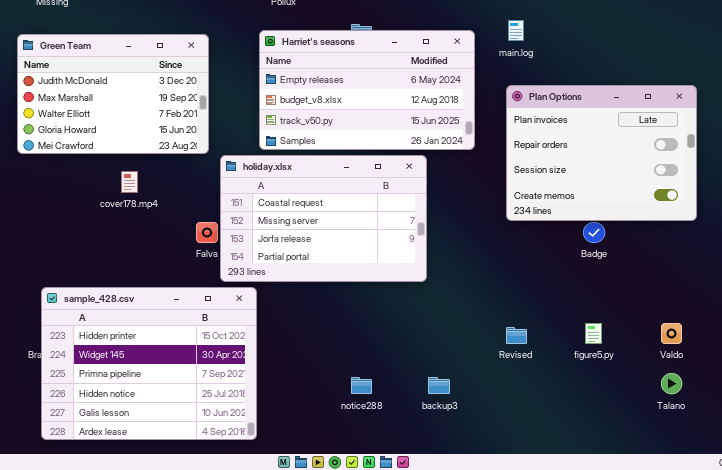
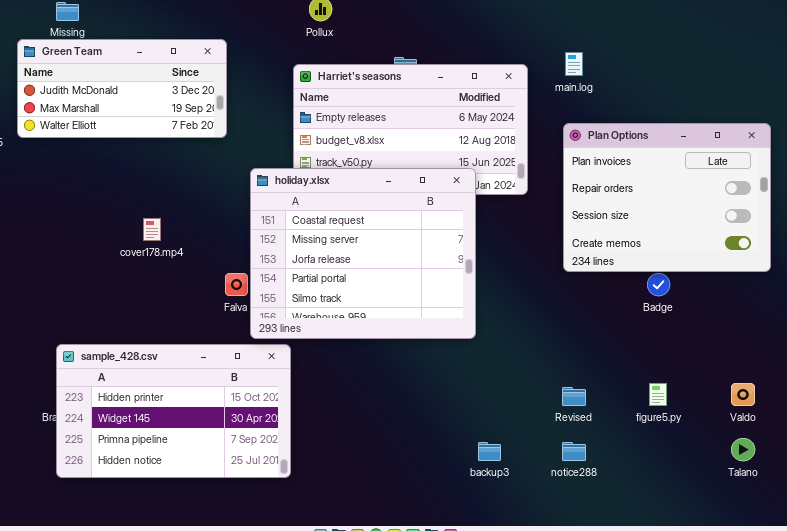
Green Team: [17,34,209,154] -> [17,39,227,138], moved, resized
holiday.xlsx: [220,155,427,282] -> [250,168,476,339], resized
sample_428.csv: [41,287,257,440] -> [56,344,291,478], resized
notice288: [351,377,372,394] -> [562,442,586,461], moved

